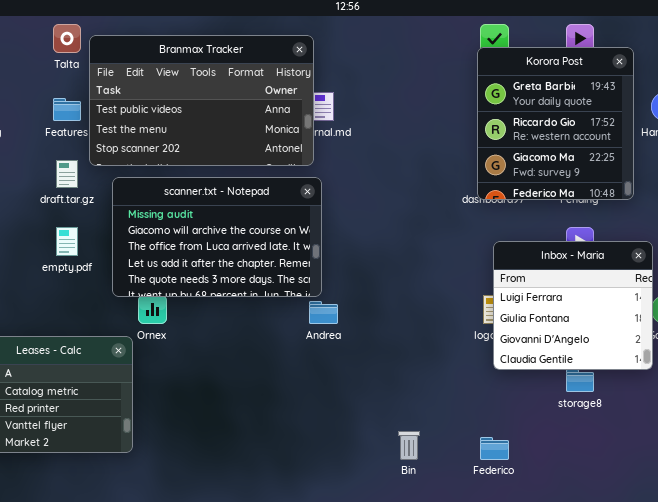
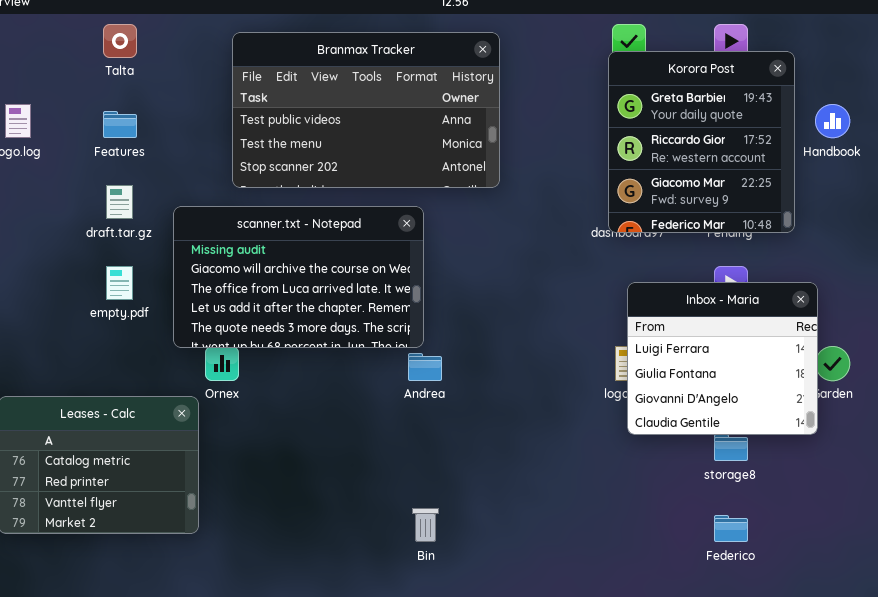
Branmax Tracker: [89,35,314,166] -> [232,32,500,188], moved
Bin: [398,431,420,460] -> [412,508,439,542], moved
Federico: [480,437,509,460] -> [714,515,748,542], moved

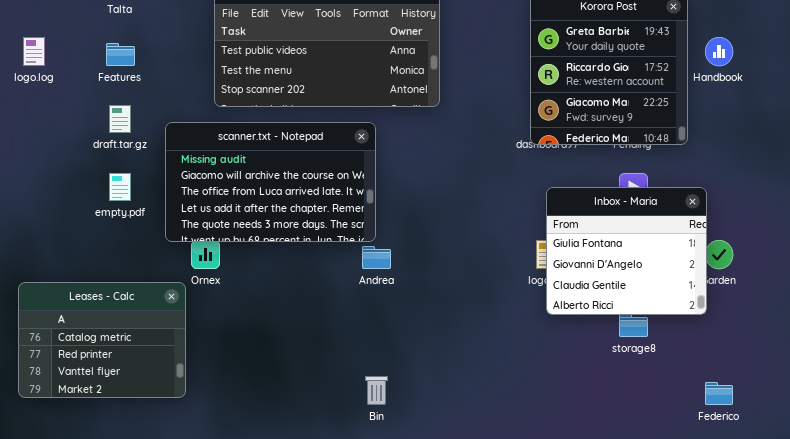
Inbox - Maria: [627,282,818,435] -> [546,187,707,315], scrolled down 1 row
Federico: [714,515,748,542] -> [705,382,733,405], moved

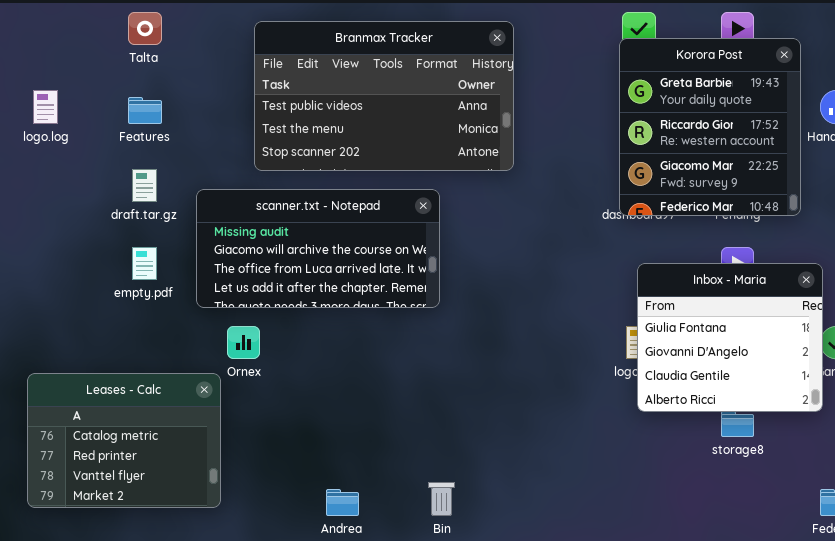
scanner.txt - Notepad: [165,122,376,242] -> [196,189,440,308], resized
Andrea: [362,246,391,269] -> [326,489,359,516], moved

